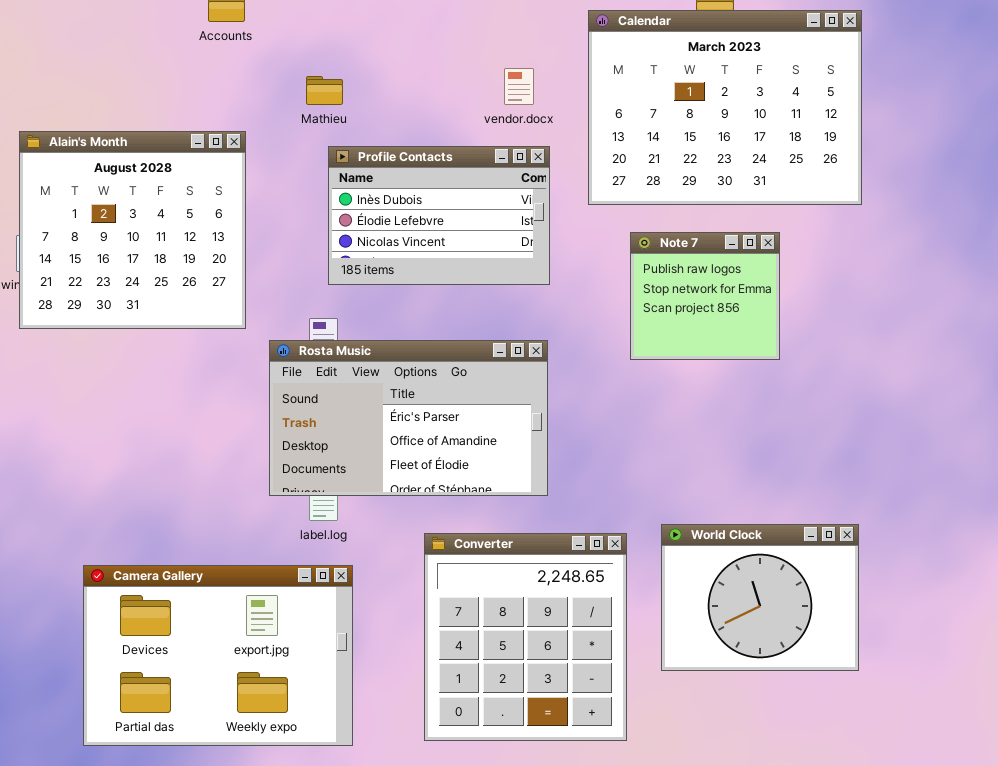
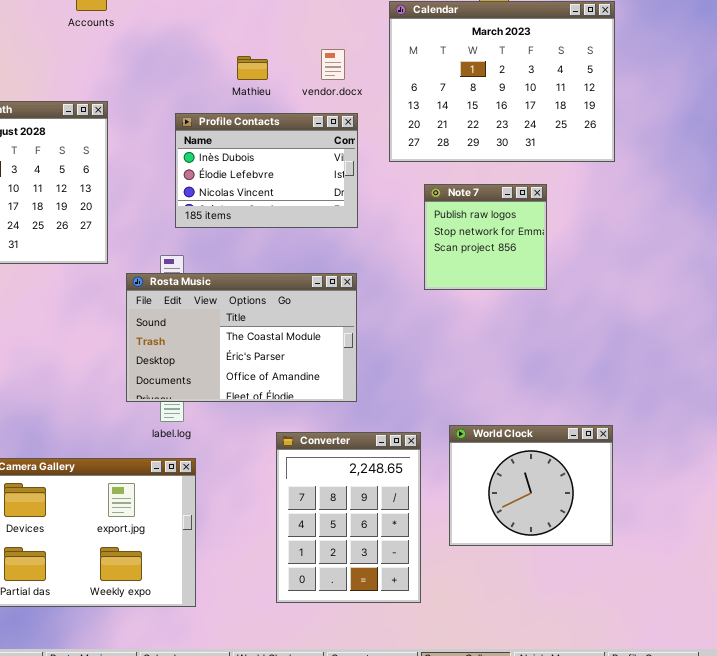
Mathieu: [306,76,343,105] -> [237,56,268,80], moved
Rosta Music: [269,340,548,496] -> [126,273,357,402], scrolled up 1 row
Converter: [424,533,627,741] -> [276,432,421,603], resized

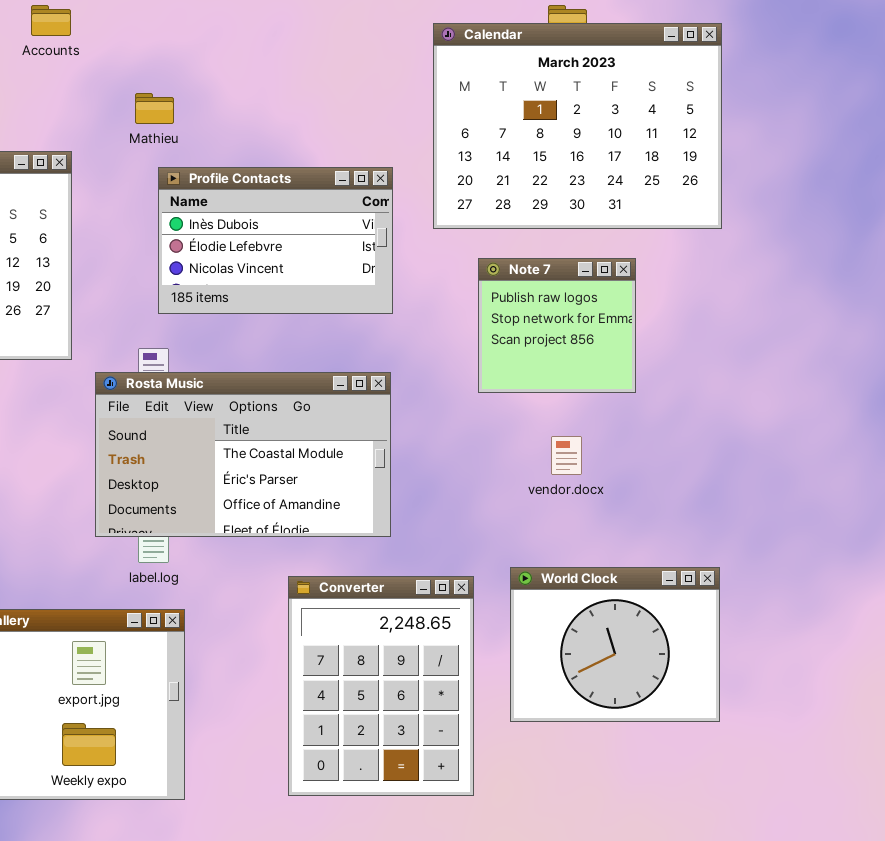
vendor.docx: [321,49,345,80] -> [551,436,582,475], moved
Mathieu: [237,56,268,80] -> [135,93,174,124], moved

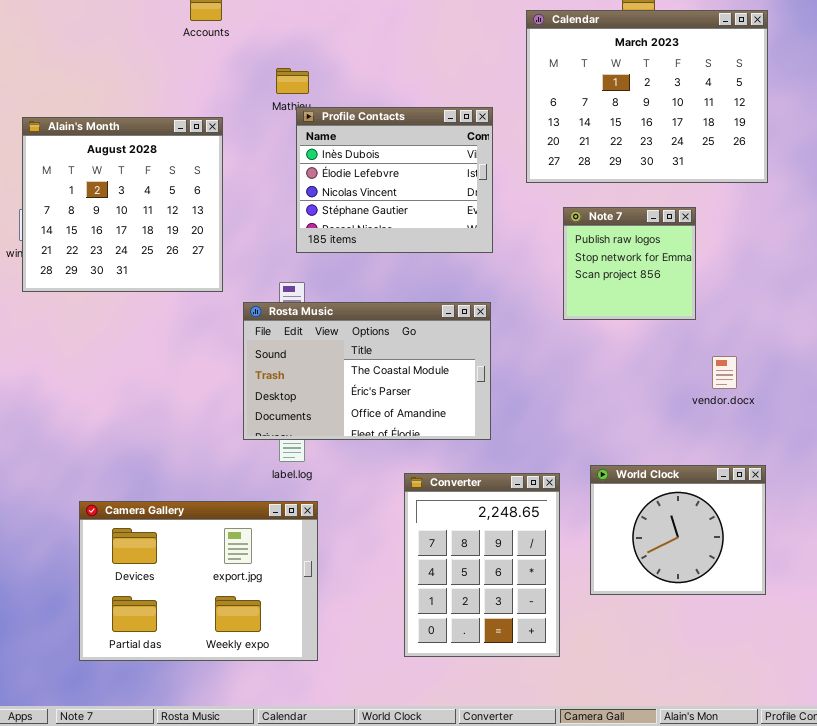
Profile Contacts: [158,167,393,314] -> [296,107,493,253], resized
vendor.docx: [551,436,582,475] -> [712,356,737,389], moved

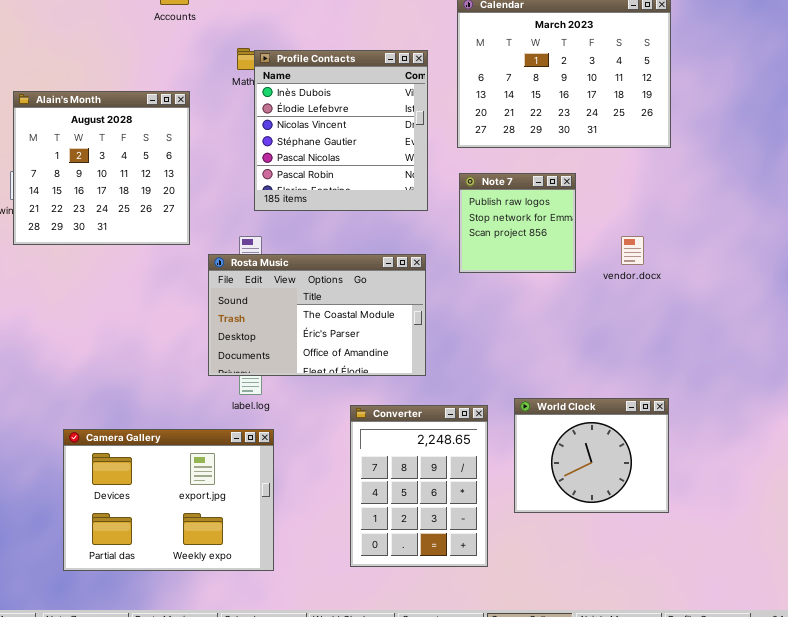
Profile Contacts: [296,107,493,253] -> [254,50,428,211], resized
Note 7: [563,207,696,320] -> [459,173,576,273], moved
vendor.docx: [712,356,737,389] -> [621,236,644,265], moved

